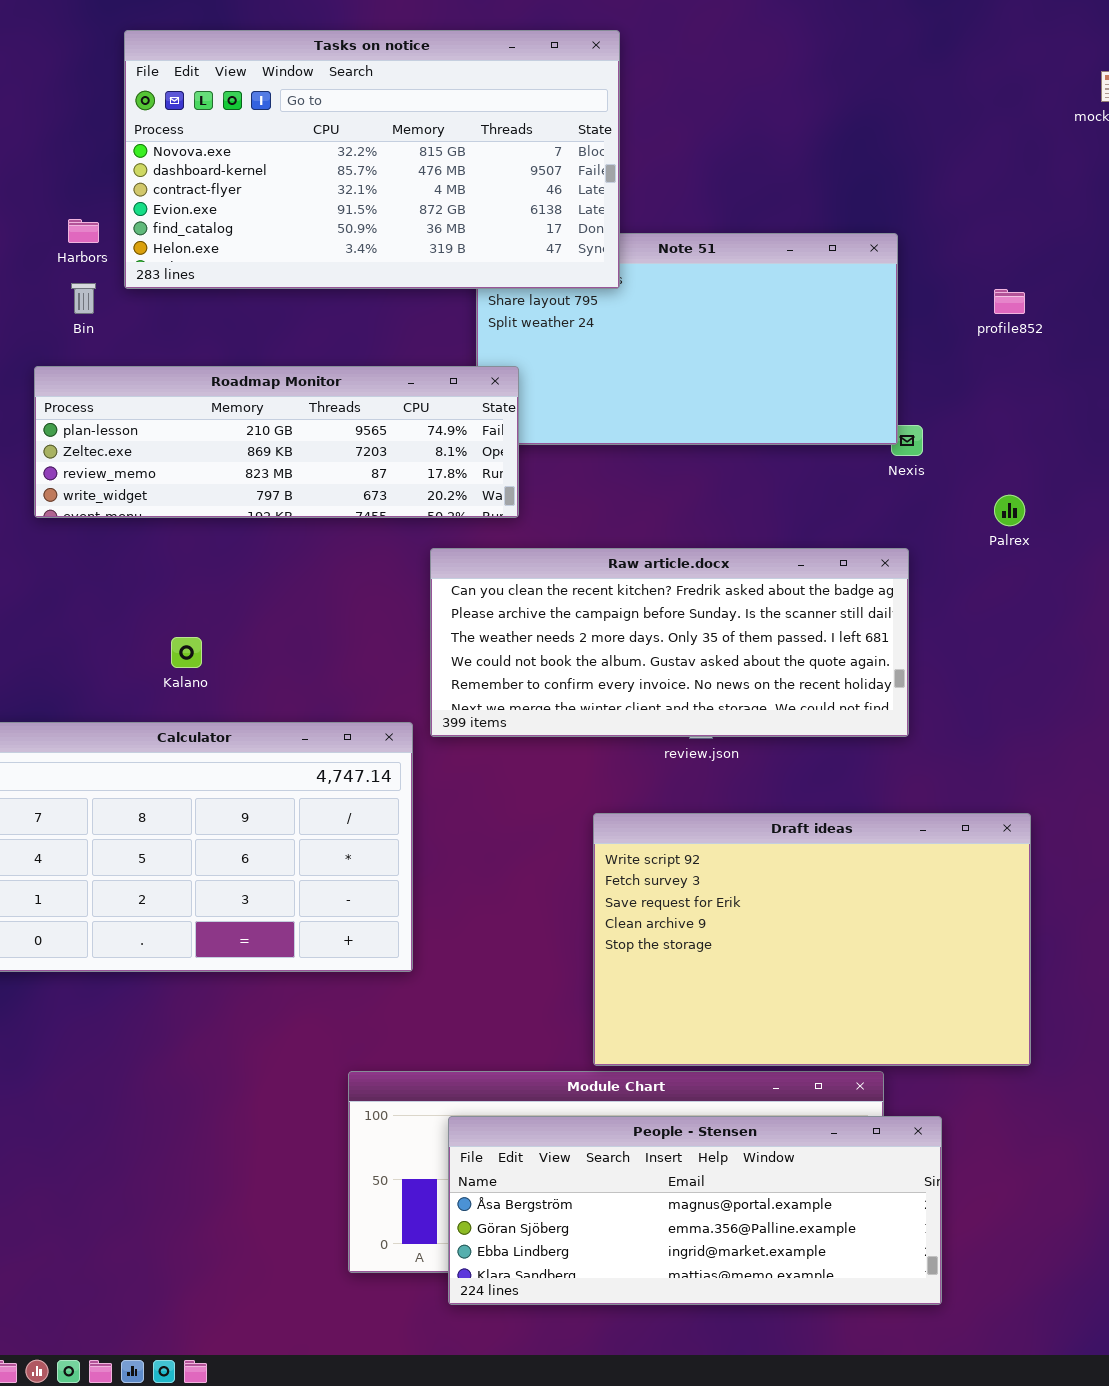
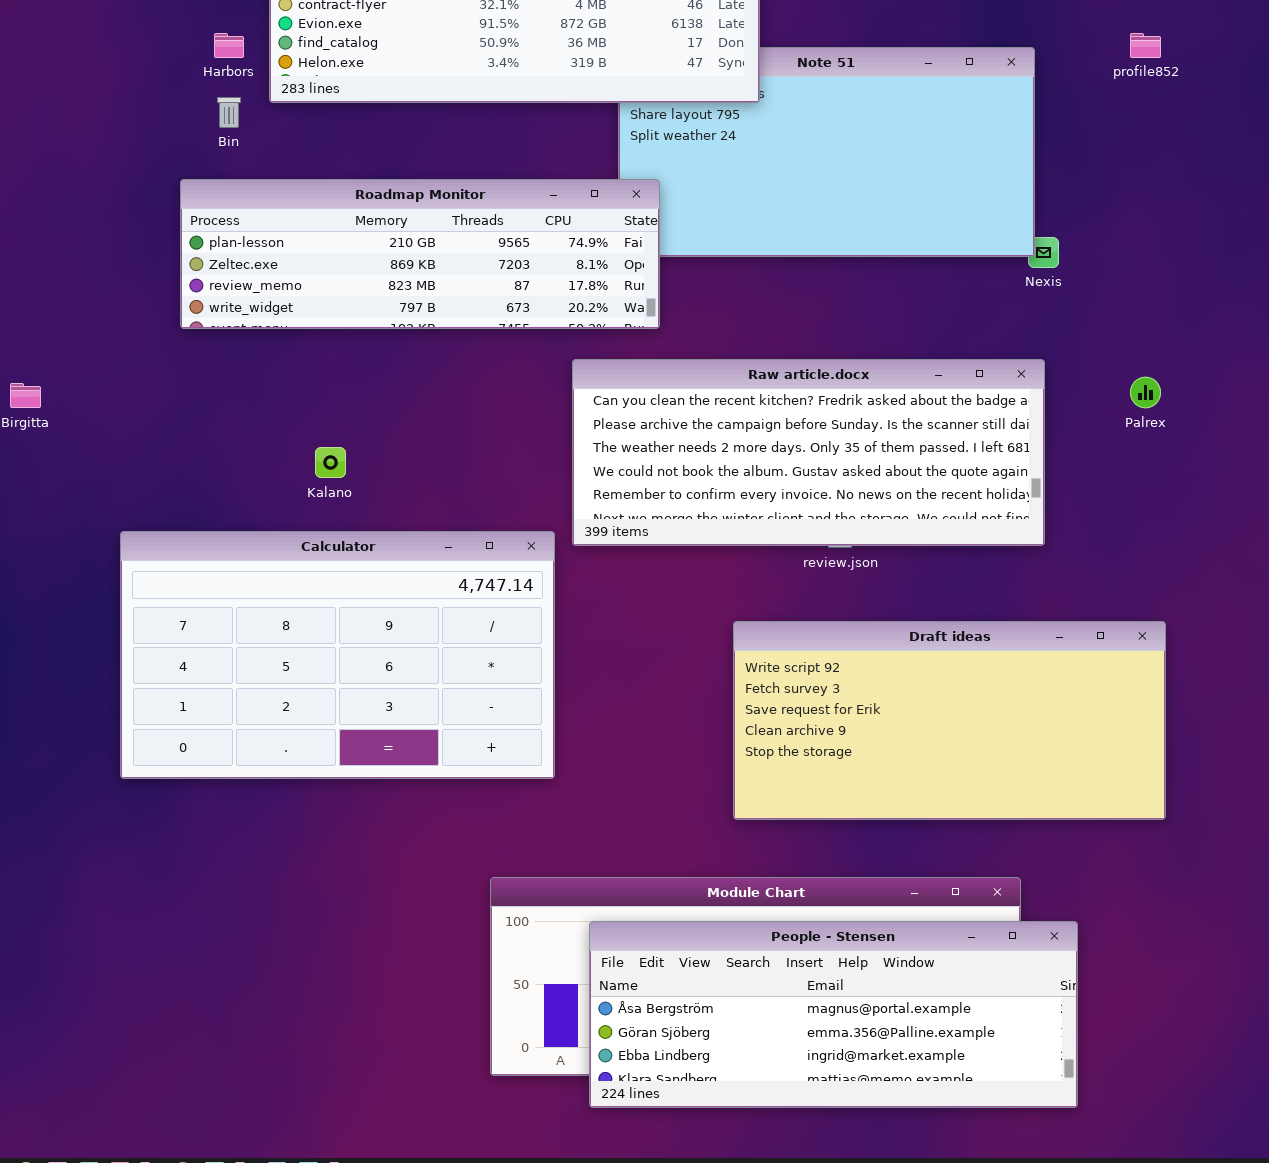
profile852: [994,289,1025,314] -> [1130,33,1161,58], moved
Palrex: [994,495,1025,526] -> [1130,377,1161,408], moved
Draft ideas: [593,813,1031,1066] -> [733,621,1166,820], resized

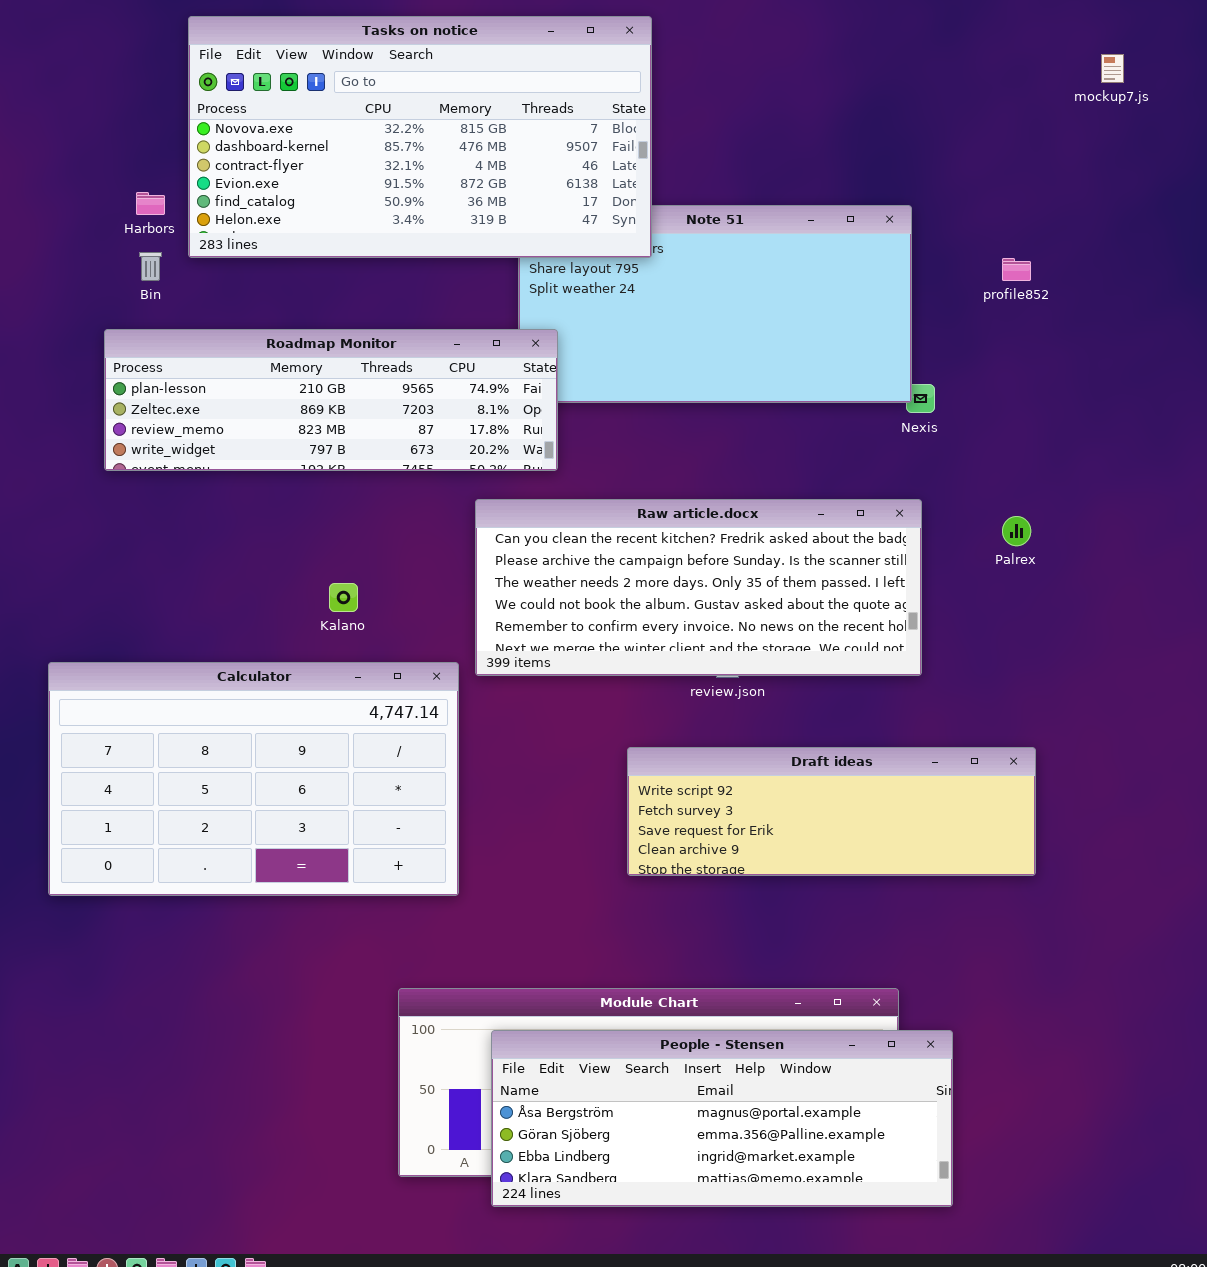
profile852: [1130,33,1161,58] -> [1002,258,1031,281], moved
Kalano: [315,447,346,478] -> [329,583,358,612], moved
Draft ideas: [733,621,1166,820] -> [627,747,1036,876], resized

